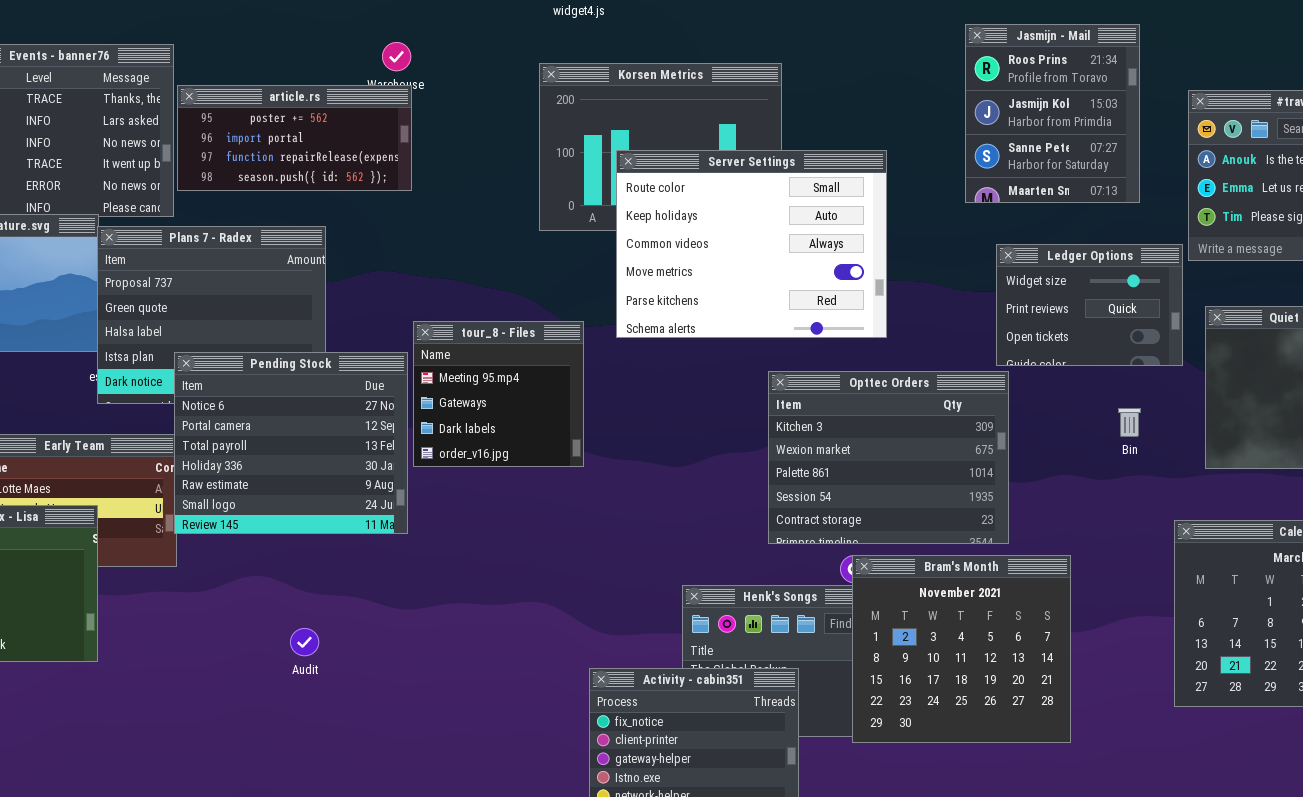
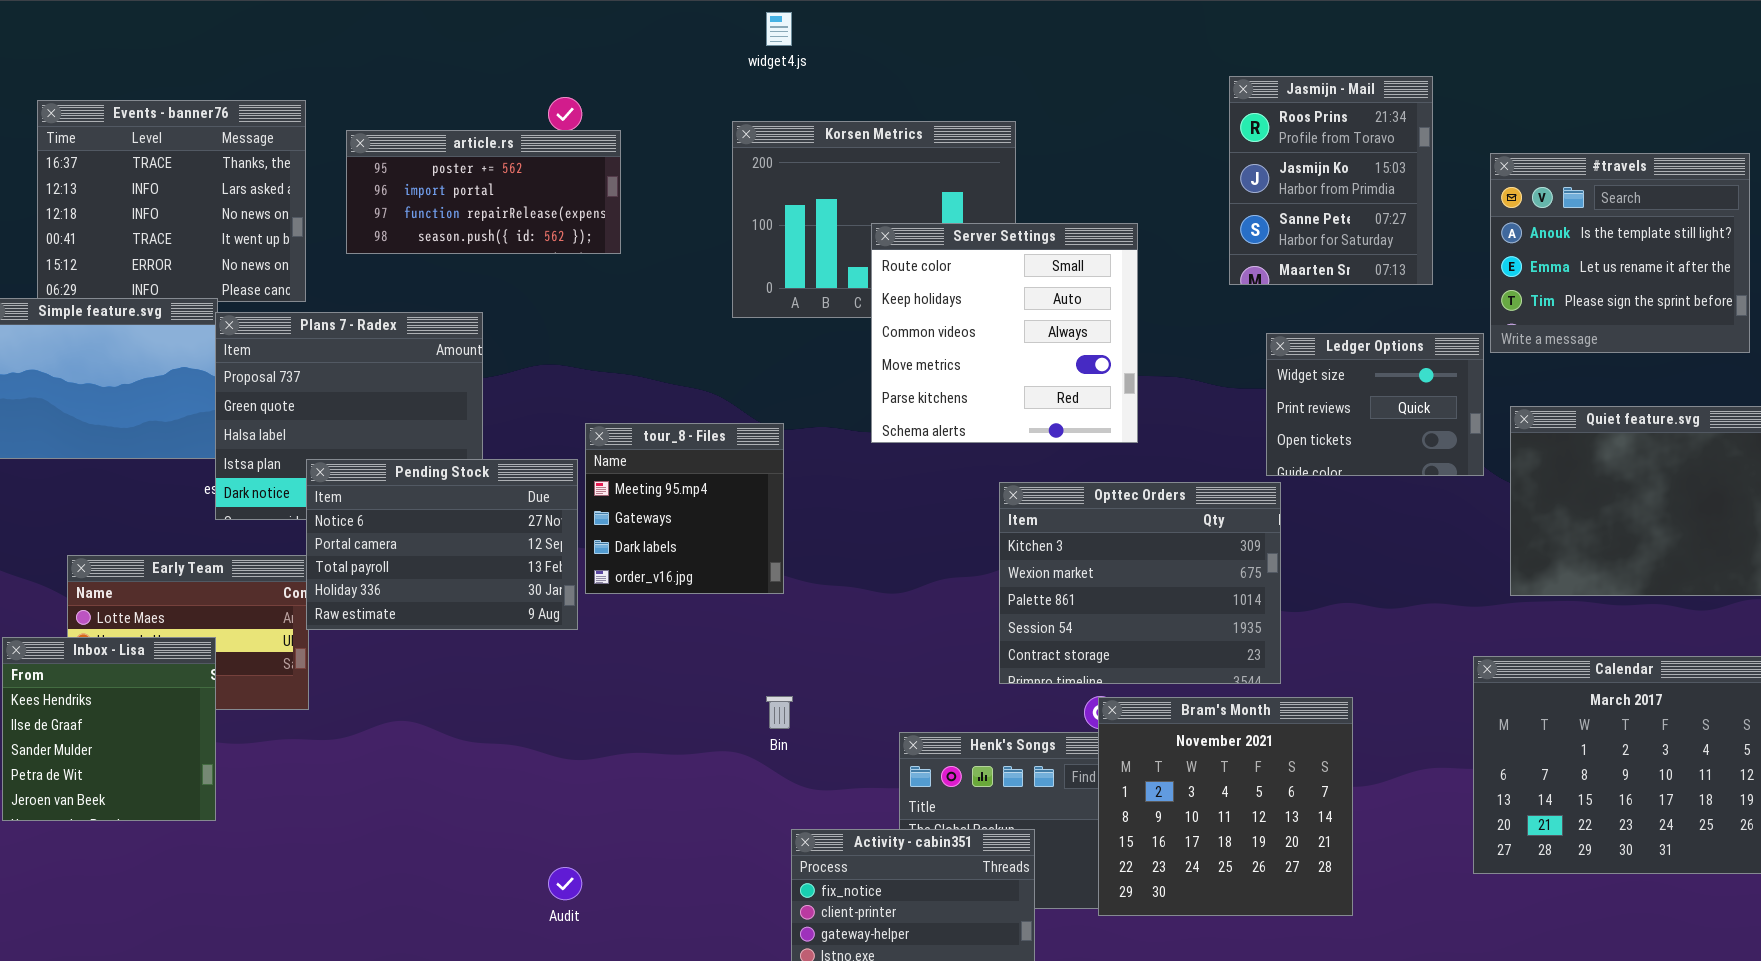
article.rs: [177,85,412,191] -> [346,130,621,254], moved
Server Settings: [616,150,887,338] -> [871,223,1138,443], resized
Pending Stock: [174,352,408,534] -> [306,459,578,630], resized
Bin: [1118,408,1141,437] -> [766,696,793,729], moved
Audit: [290,628,319,656] -> [548,867,582,900], moved

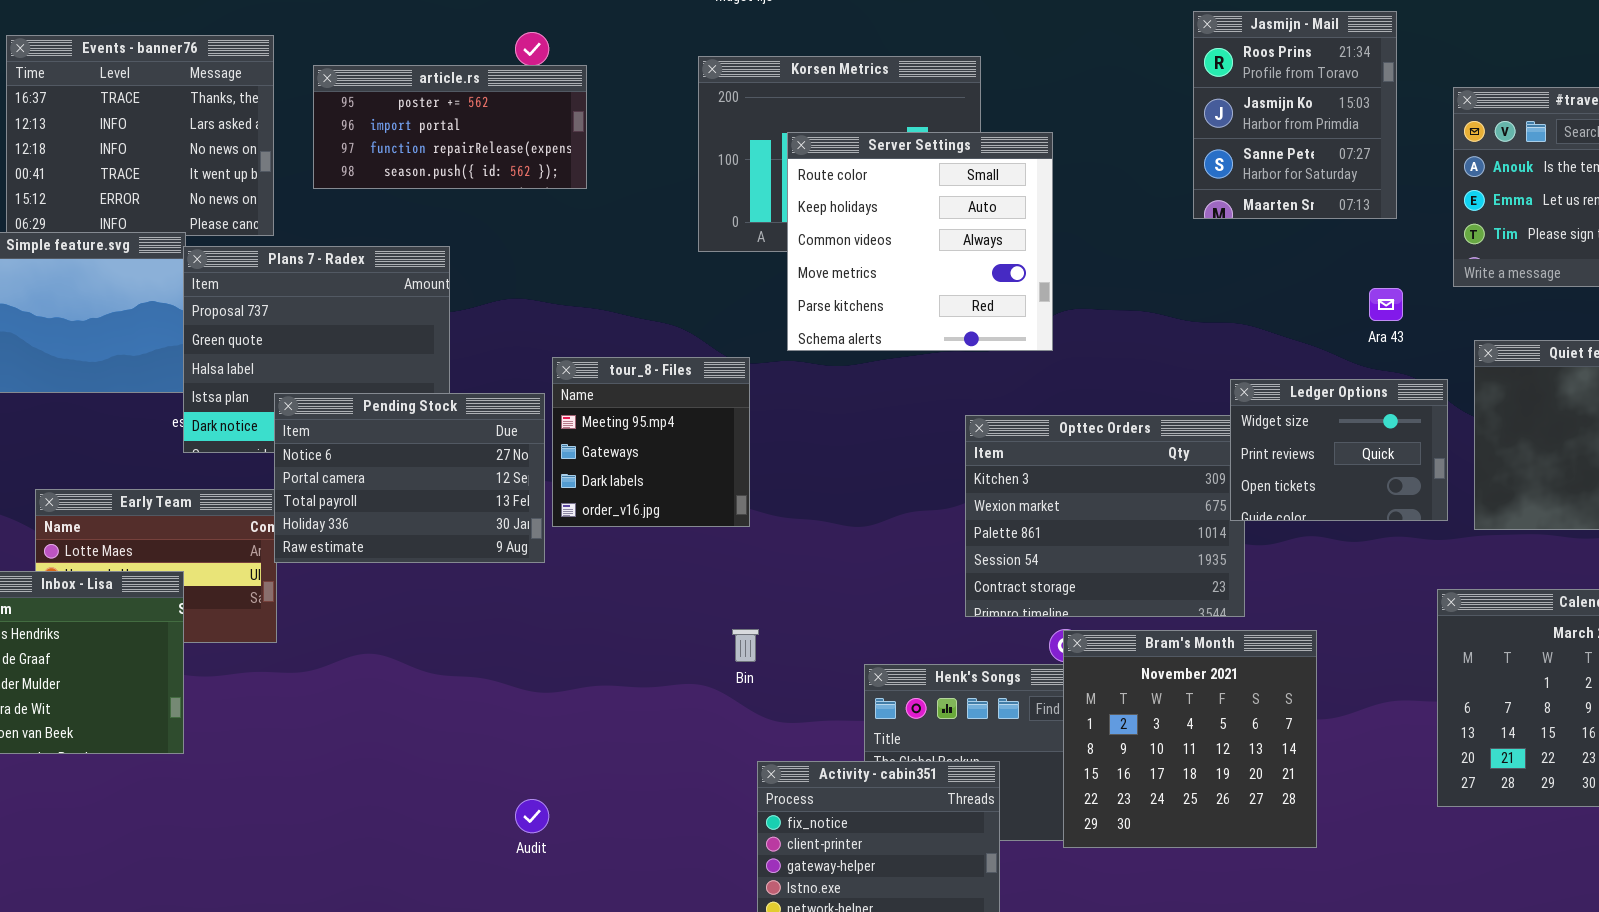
Server Settings: [871,223,1138,443] -> [787,132,1053,351], moved
Ledger Options: [1266,333,1484,476] -> [1230,379,1448,521], moved

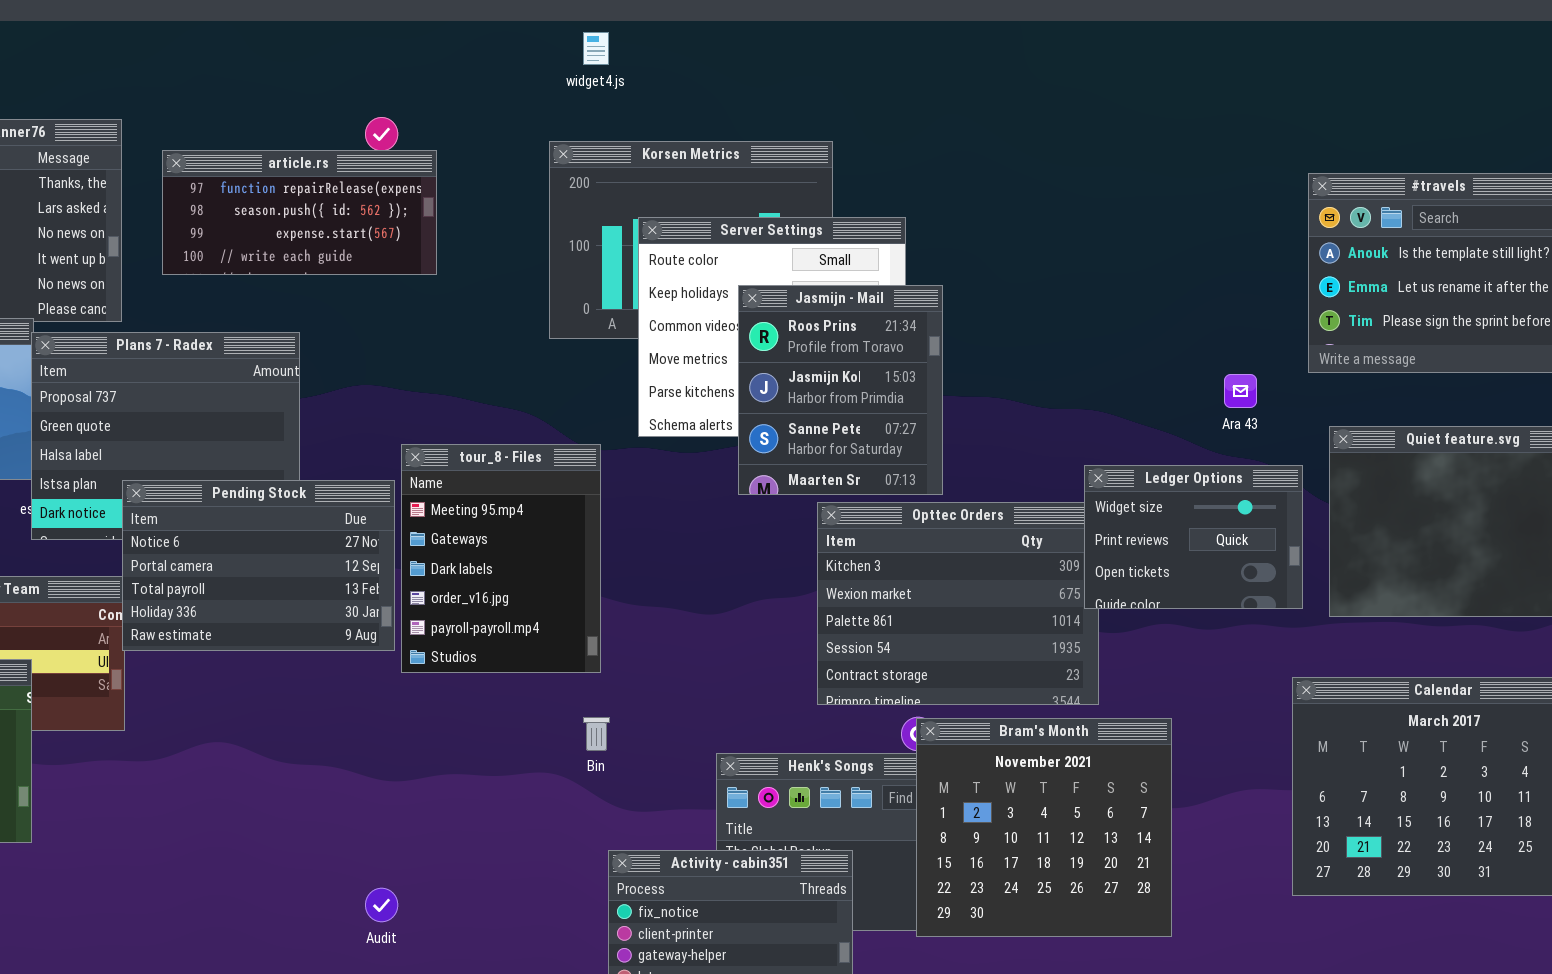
Jasmijn - Mail: [1193,11,1397,219] -> [738,285,943,495], moved
article.rs: [313,65,587,189] -> [162,150,437,275], scrolled down 2 rows
tour_8 - Files: [552,357,750,527] -> [401,444,601,673], resized

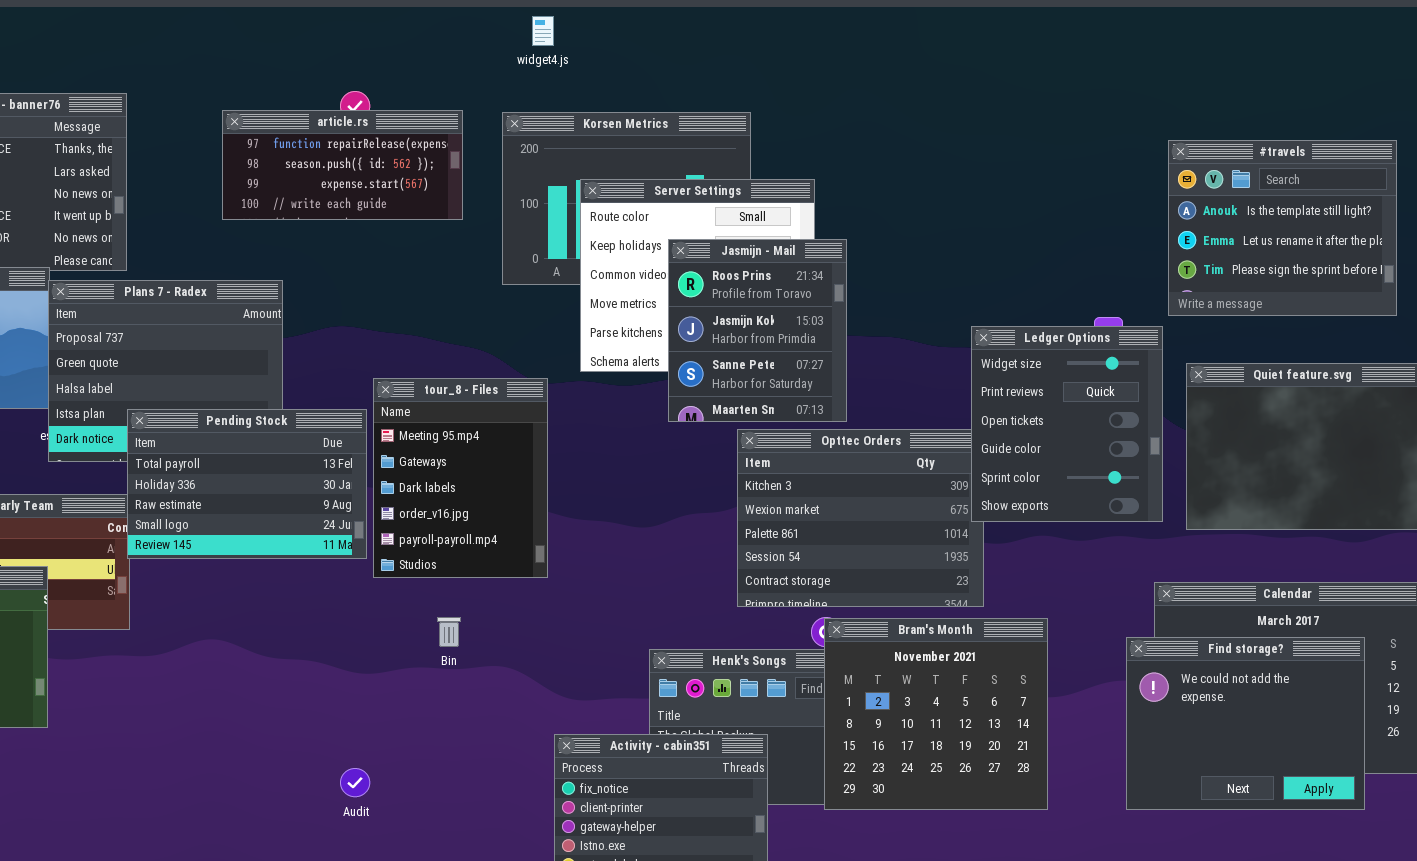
article.rs: [162,150,437,275] -> [222,110,463,220], moved
Ledger Options: [1084,465,1303,609] -> [971,326,1163,522], resized
Pending Stock: [122,480,395,651] -> [127,409,367,559], scrolled down 2 rows
Bin: [583,717,610,751] -> [437,617,461,647], moved
Find storage?: none -> [1126,637,1365,810], opened

